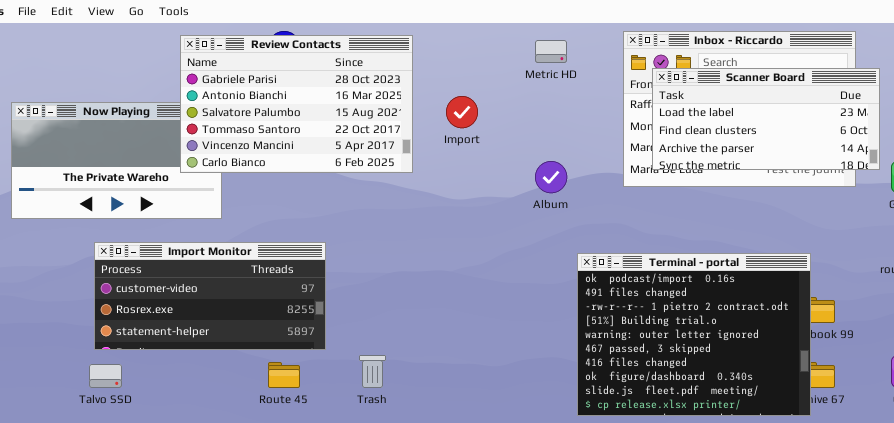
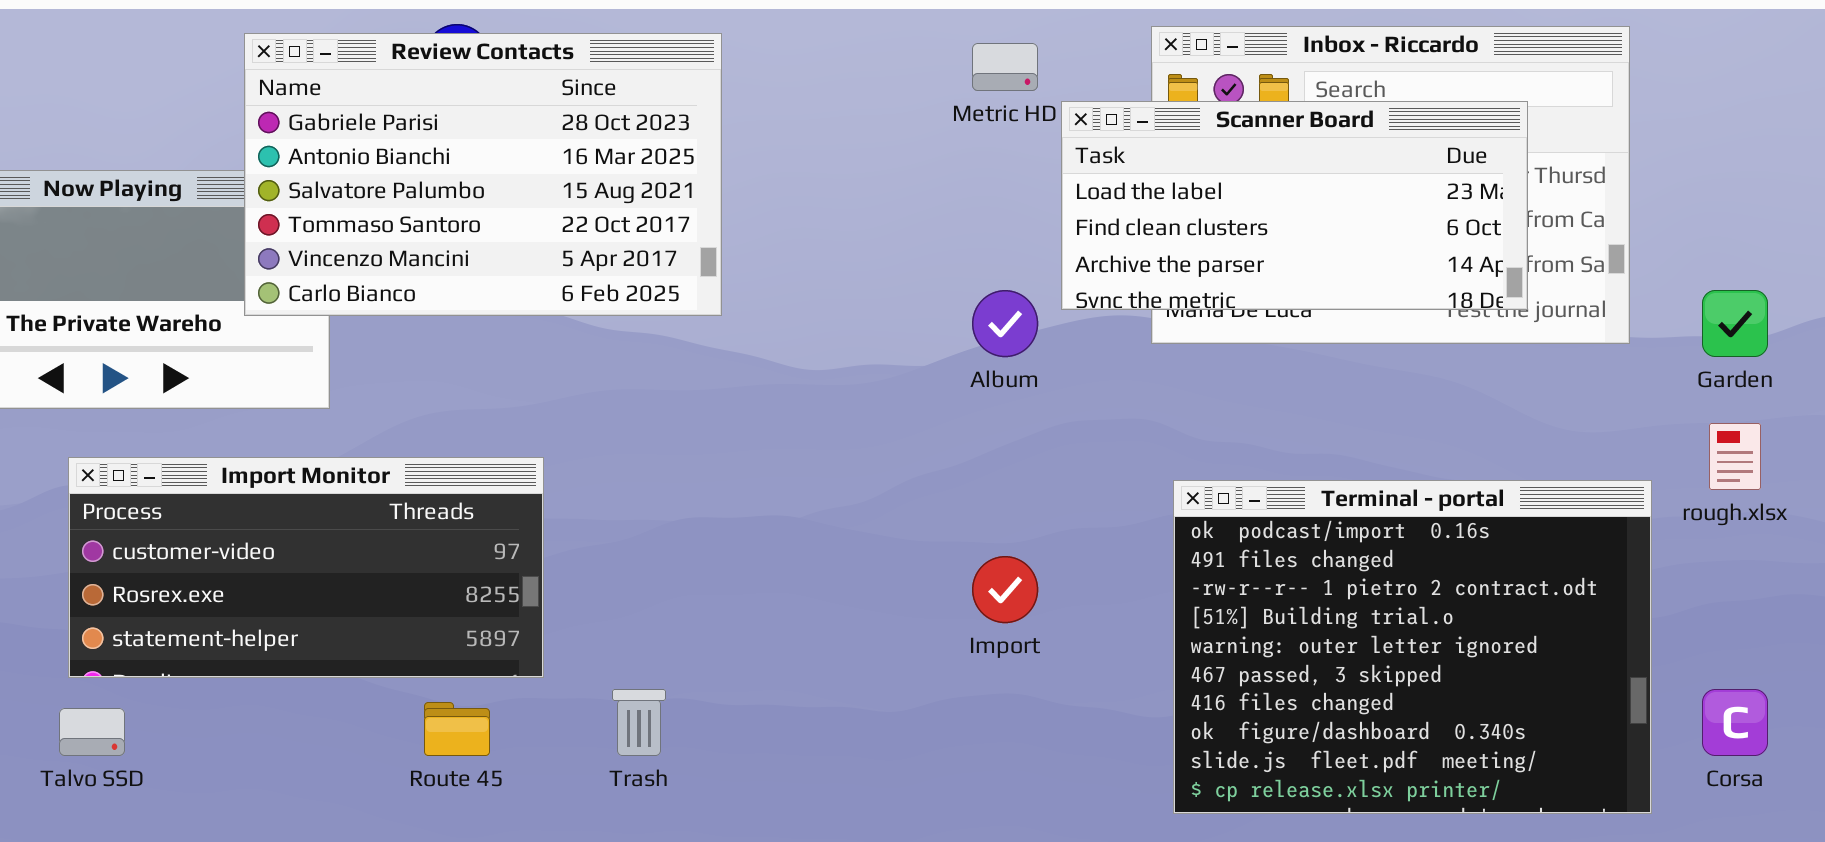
Scanner Board: [652,68,880,170] -> [1061,101,1528,310], moved
Import: [446,96,478,128] -> [972,556,1038,623], moved
Terminal - portal: [577,253,811,416] -> [1173,480,1652,814], moved

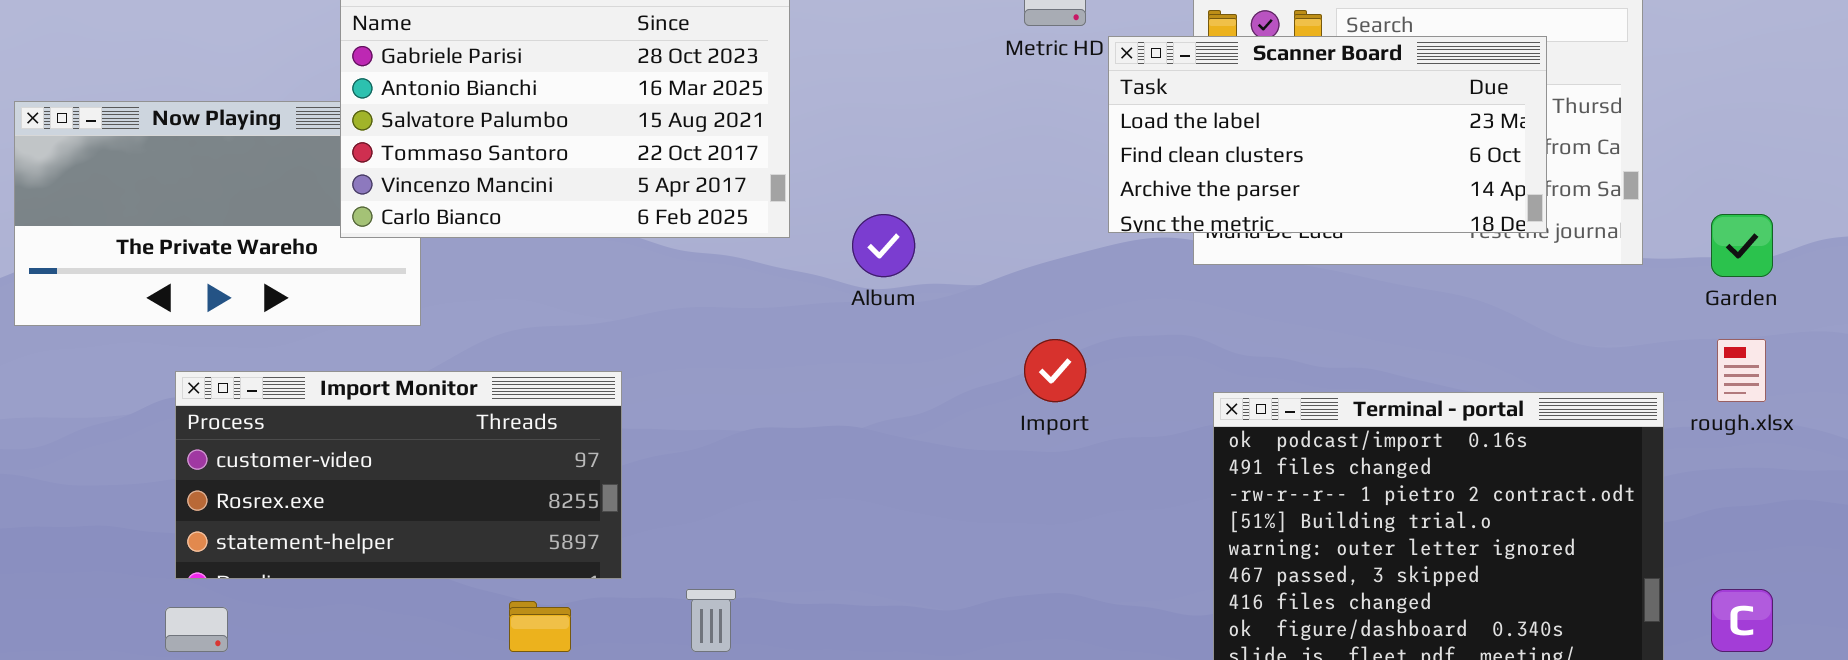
Album: [972,290,1038,357] -> [852,214,915,277], moved
Import: [972,556,1038,623] -> [1024,339,1086,402], moved

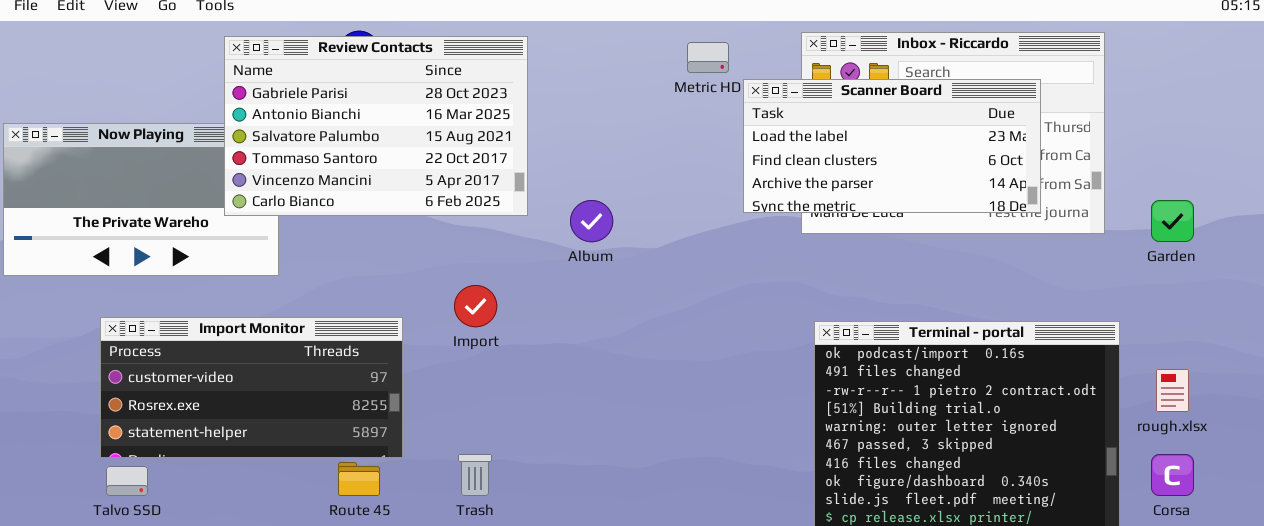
Import: [1024,339,1086,402] -> [454,285,497,327], moved
rough.xlsx: [1717,339,1766,402] -> [1156,369,1189,412], moved
Import Monitor: [175,371,622,579] -> [100,317,403,458], moved

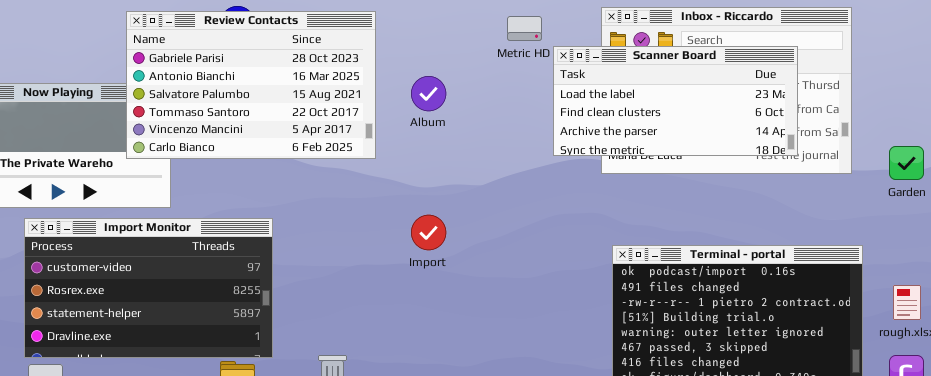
Album: [570,200,613,242] -> [411,76,446,111], moved
Import: [454,285,497,327] -> [411,215,446,250], moved
Import Monitor: [100,317,403,458] -> [24,218,273,358], resized

